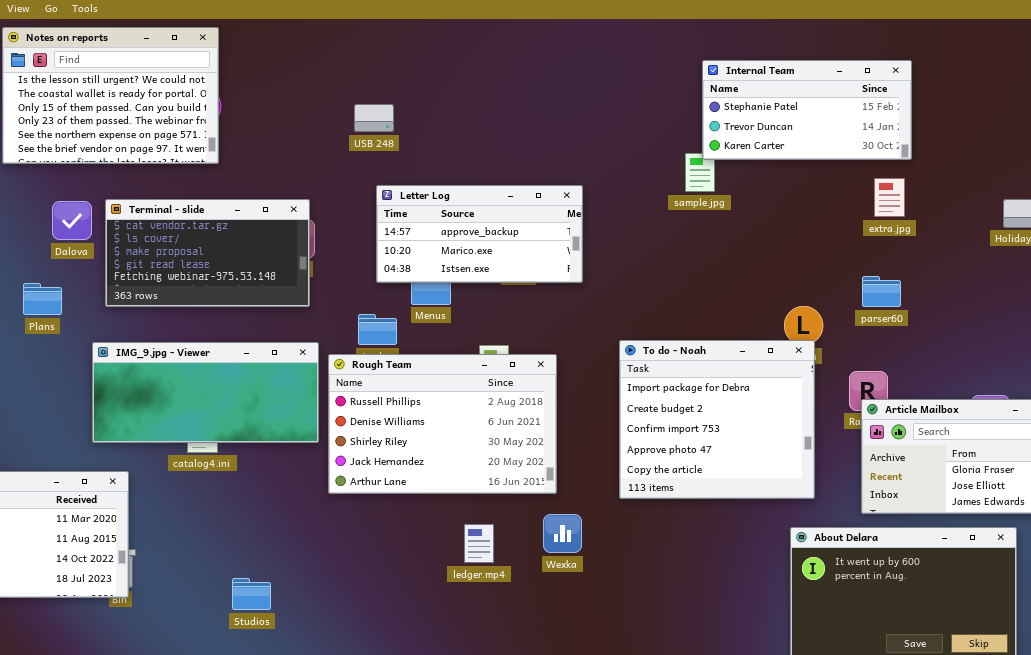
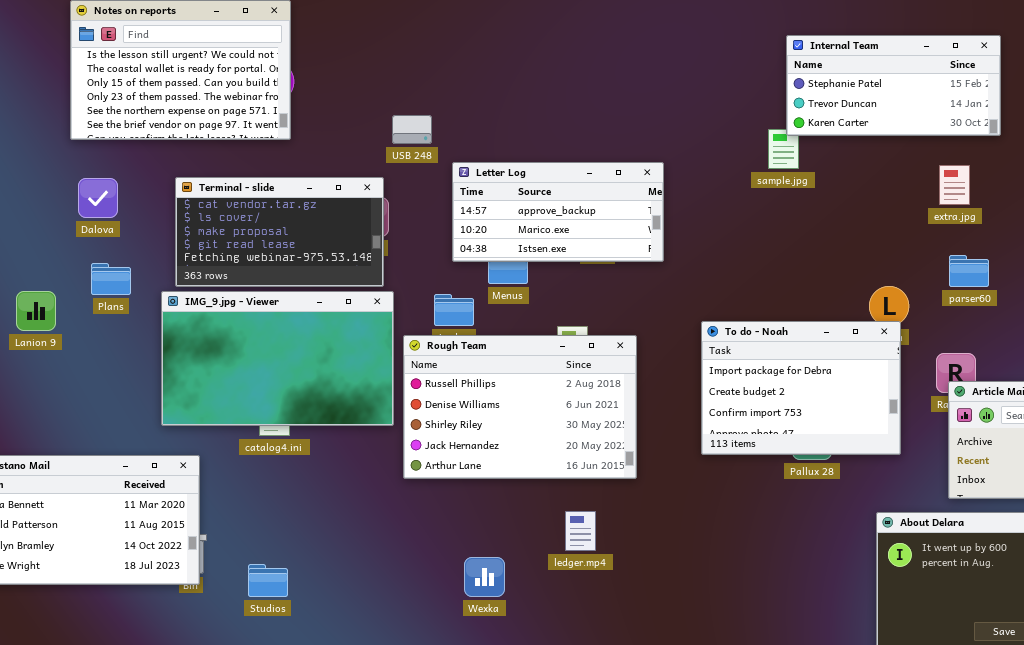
USB 248: [354,104,394,132] -> [392,115,432,144], moved
extra.jpg: [874,178,905,217] -> [939,165,970,205], moved
Dalova: [52,201,92,240] -> [78,178,118,218], moved
To do - Noah: [619,340,815,499] -> [701,321,901,455], resized
IMG_9.jpg - Viewer: [92,342,319,443] -> [161,291,394,426], resized
Wexka: [543,514,582,553] -> [464,557,505,597], moved
ledger.mp4: [464,524,494,563] -> [565,511,596,551], moved
Studios: [232,578,271,610] -> [248,564,288,597], moved

